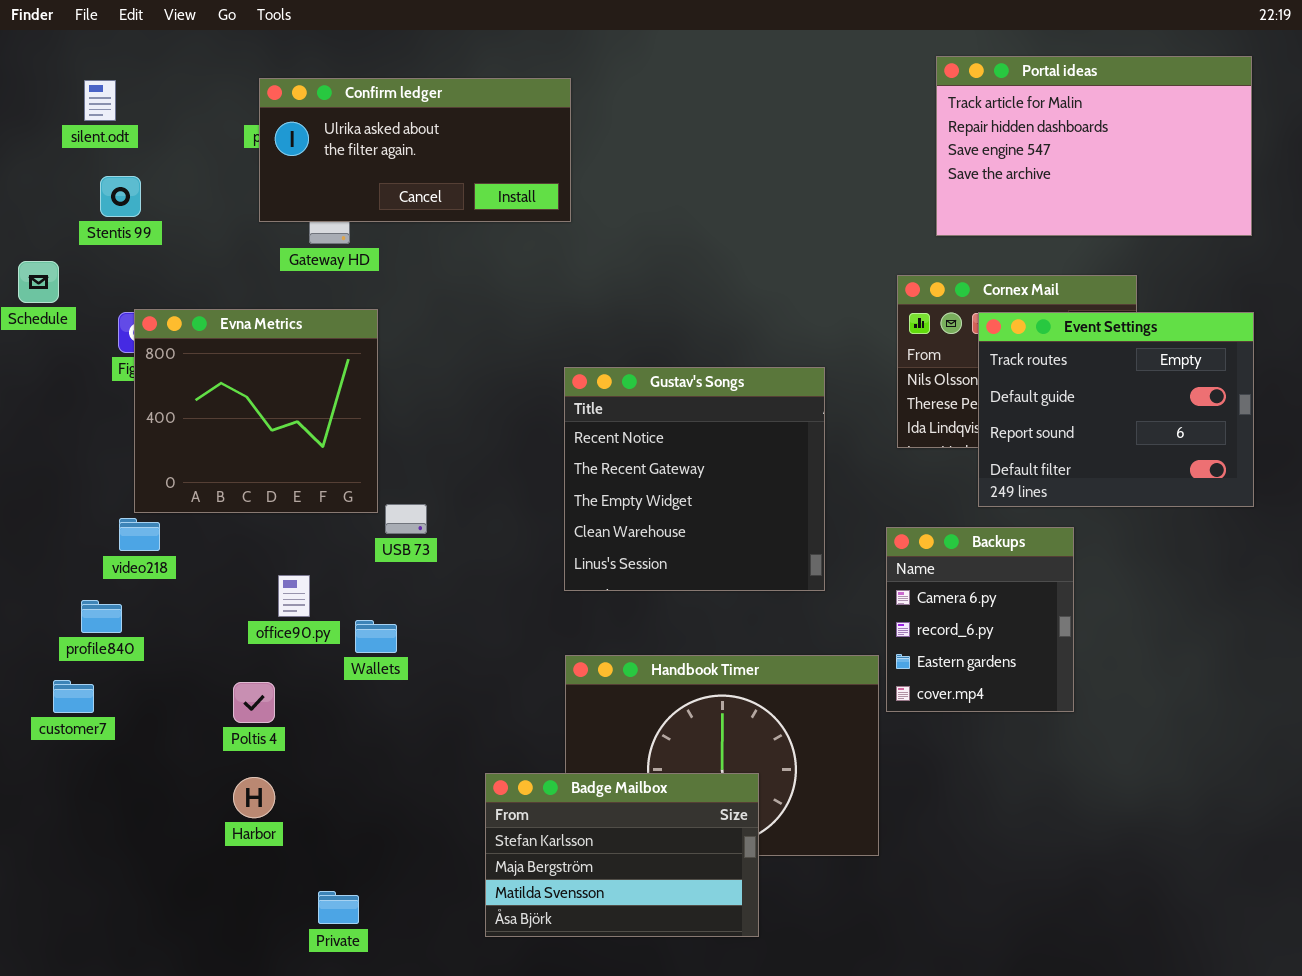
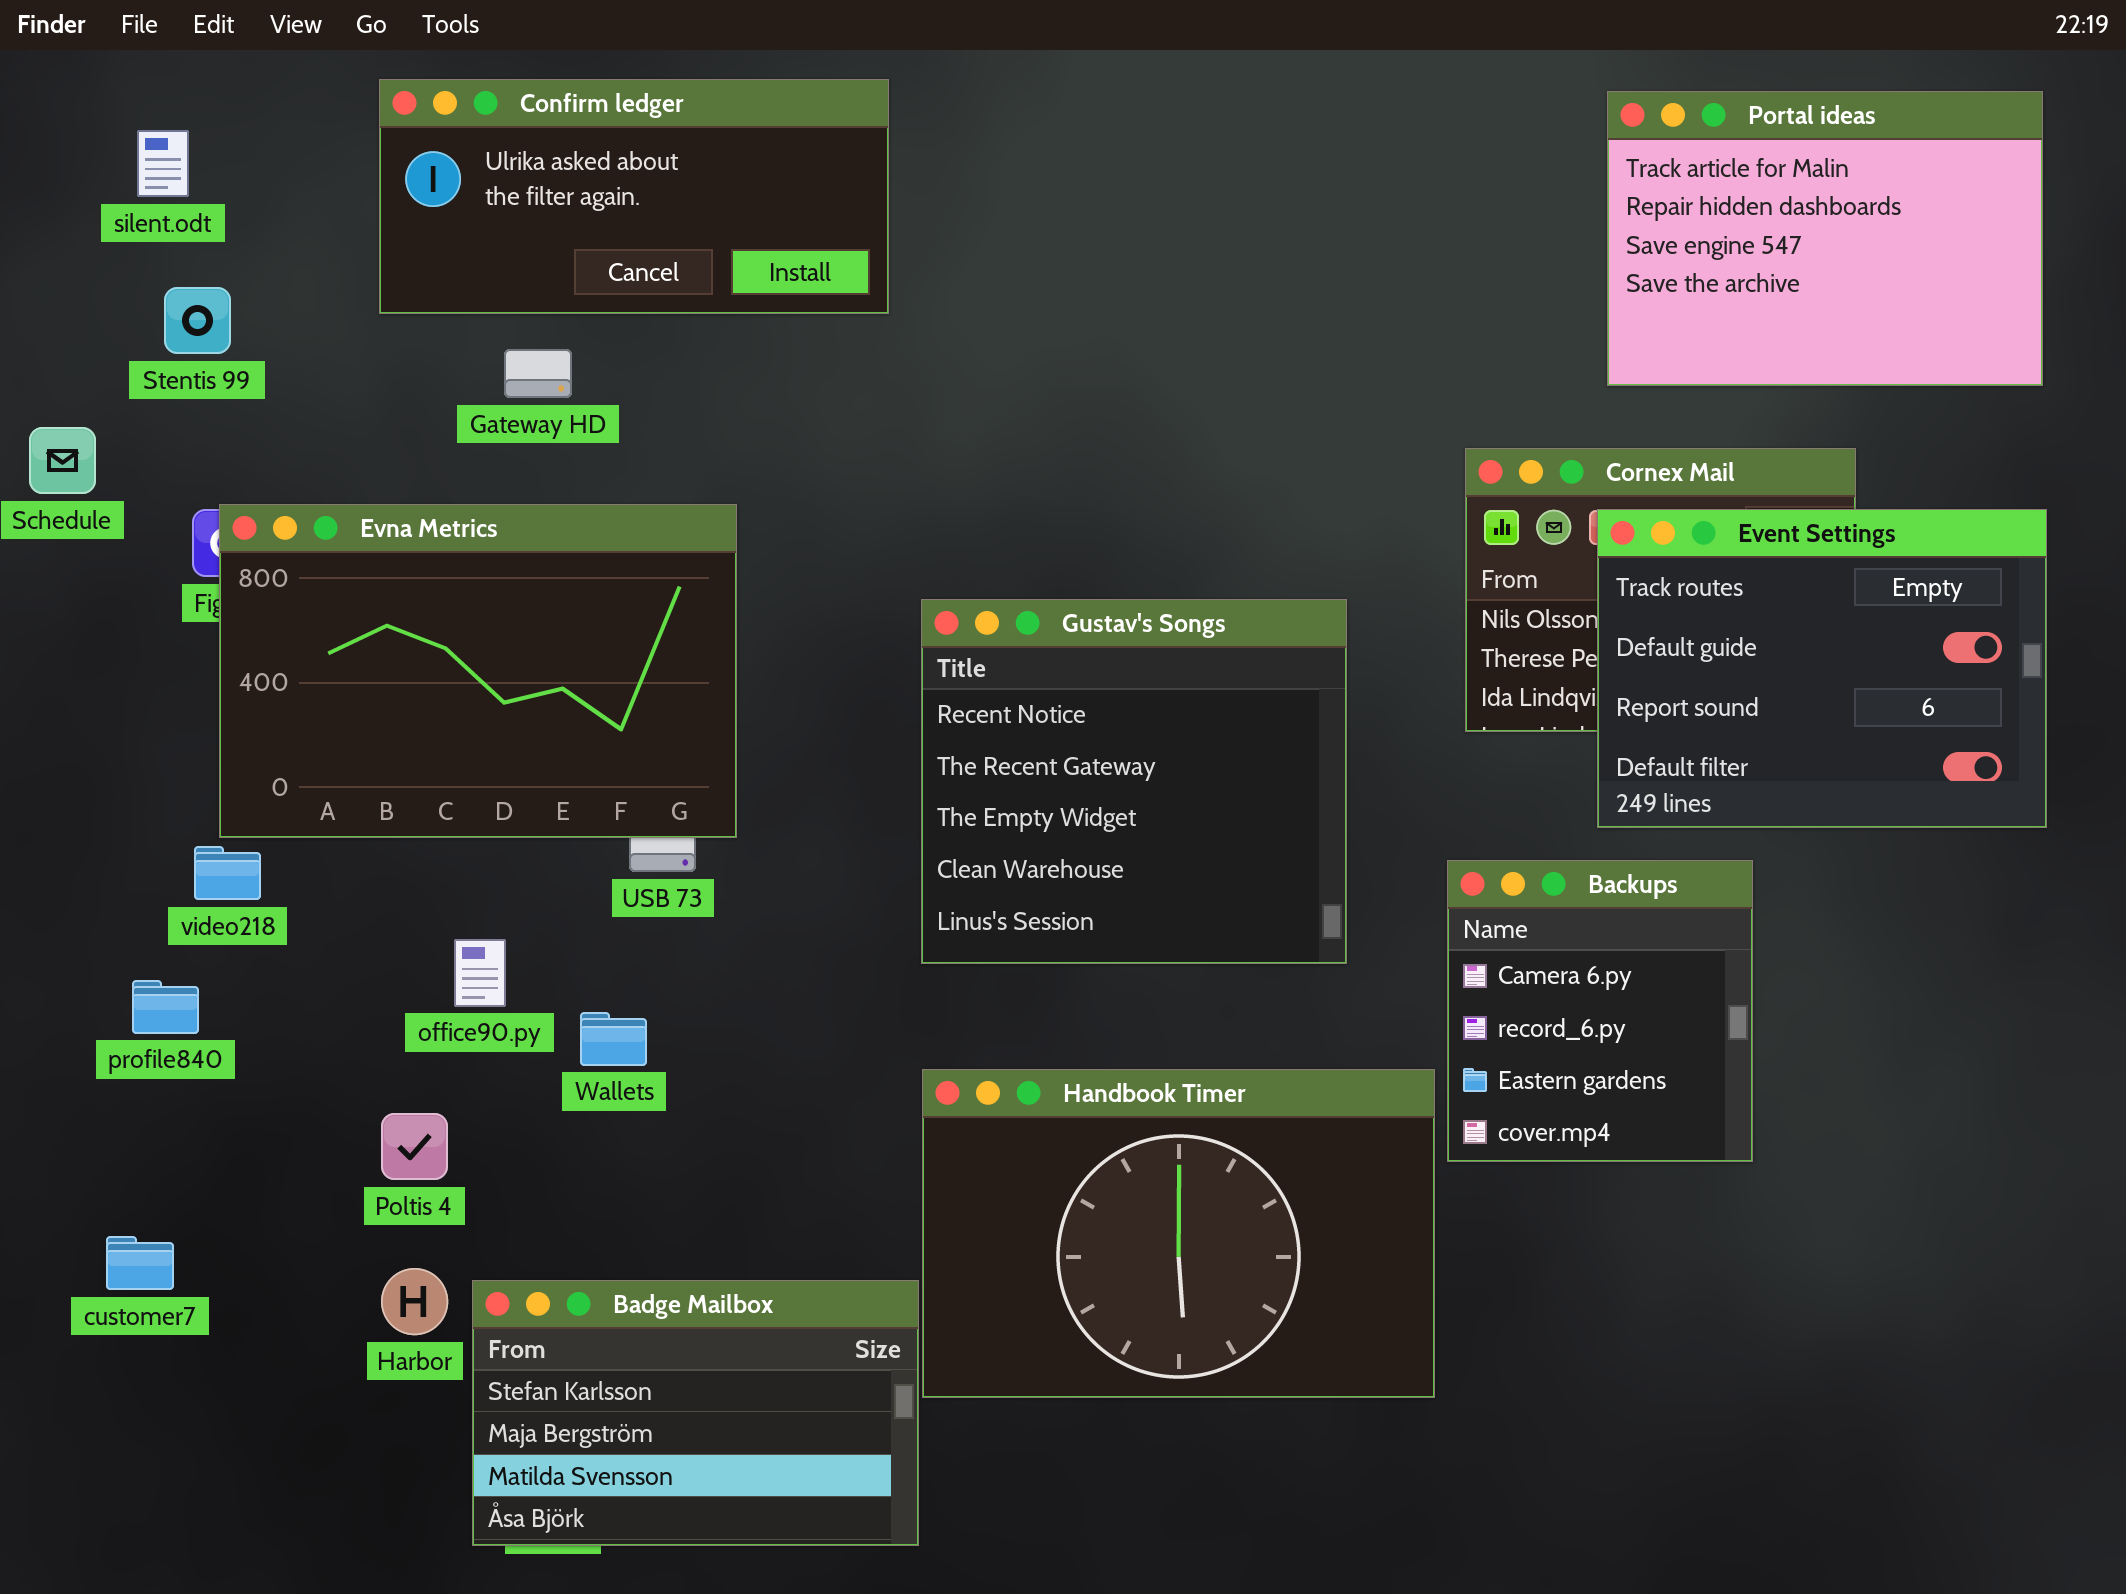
Portal ideas: [936,56,1252,236] -> [1607,91,2043,386], resized
Confirm ledger: [259,78,571,222] -> [379,79,889,314], moved
Evna Metrics: [134,309,378,513] -> [219,504,737,838], resized
customer7: [53,680,94,713] -> [106,1236,174,1290], moved
Badge Mailbox: [485,773,759,937] -> [472,1280,919,1546], moved

